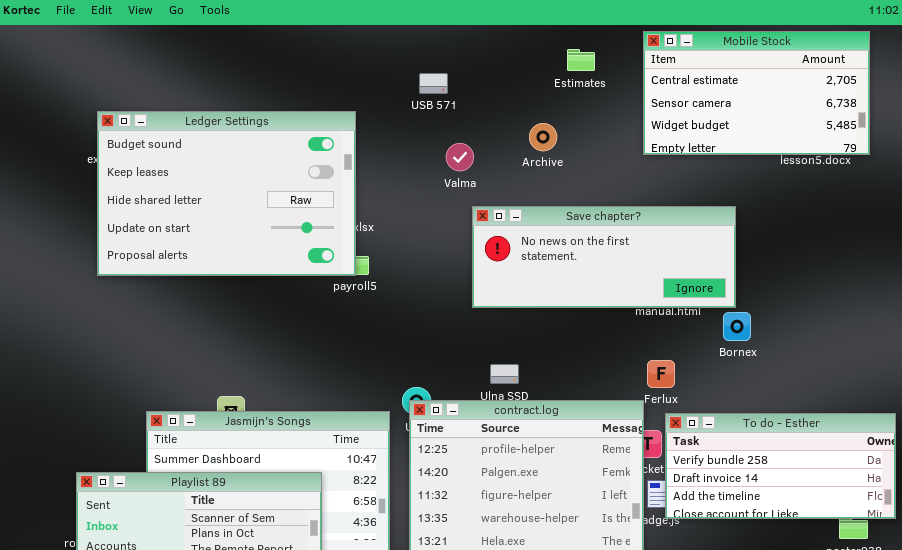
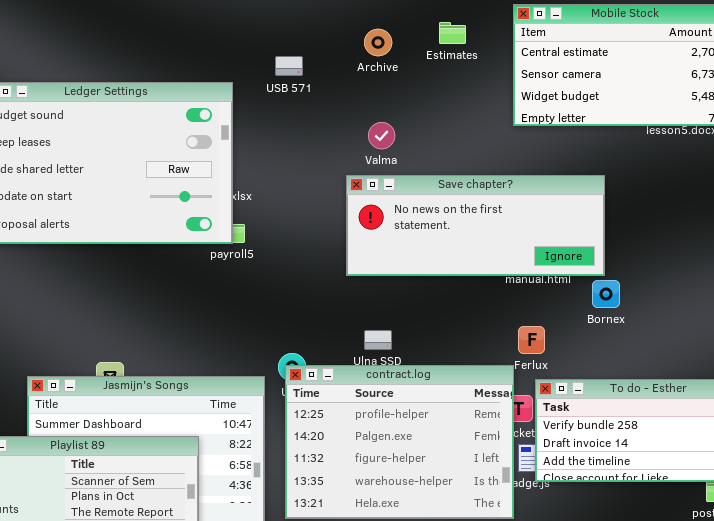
USB 571: [419,73,448,94] -> [275,56,303,76], moved
Archive: [529,123,557,151] -> [364,29,392,56], moved
Valma: [446,143,474,171] -> [368,122,395,149], moved

